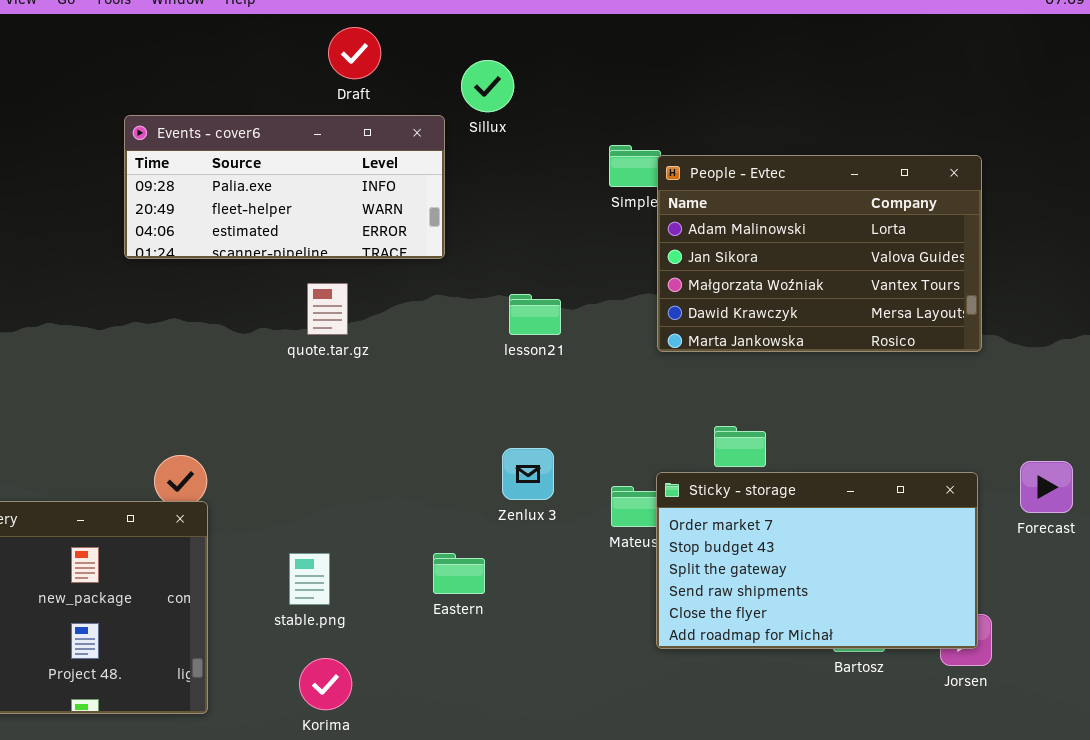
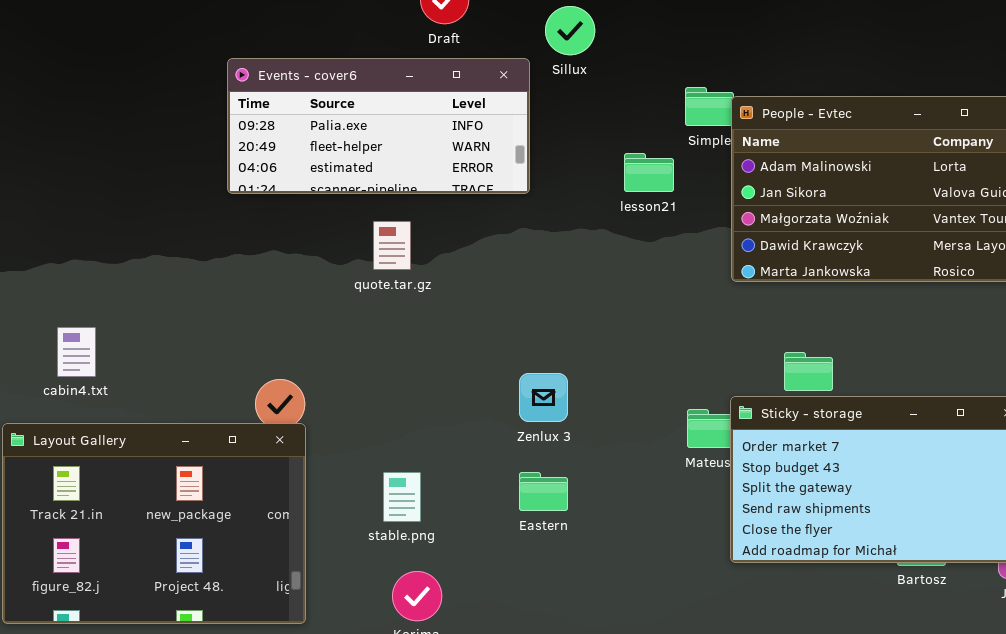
quote.tar.gz: [307,283,348,335] -> [373,221,411,270], moved
lesson21: [509,294,561,335] -> [624,153,674,192], moved
Zenlux 3: [502,448,554,500] -> [519,373,568,422], moved

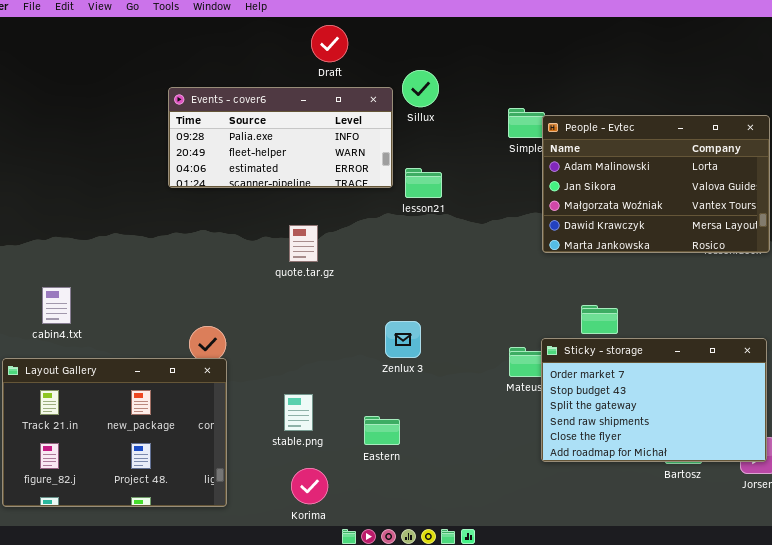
Sillux: [545,6,595,55] -> [402,70,439,107], moved
lesson21: [624,153,674,192] -> [405,168,442,198], moved
quote.tar.gz: [373,221,411,270] -> [289,225,318,262], moved
Eastern: [519,472,568,511] -> [364,416,400,445], moved

